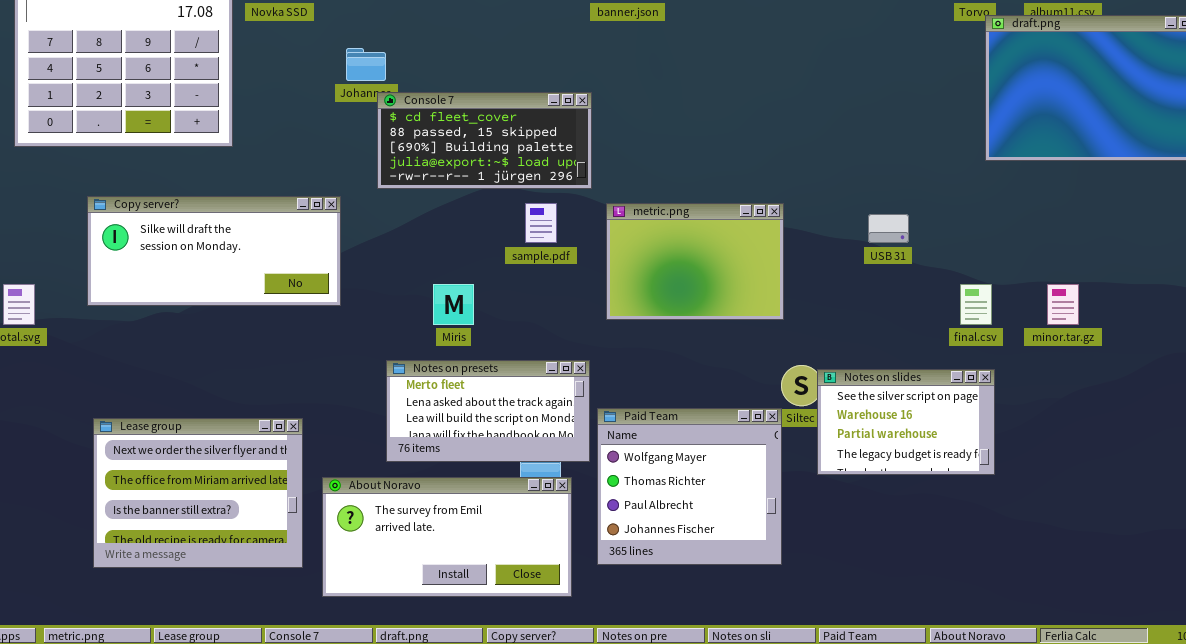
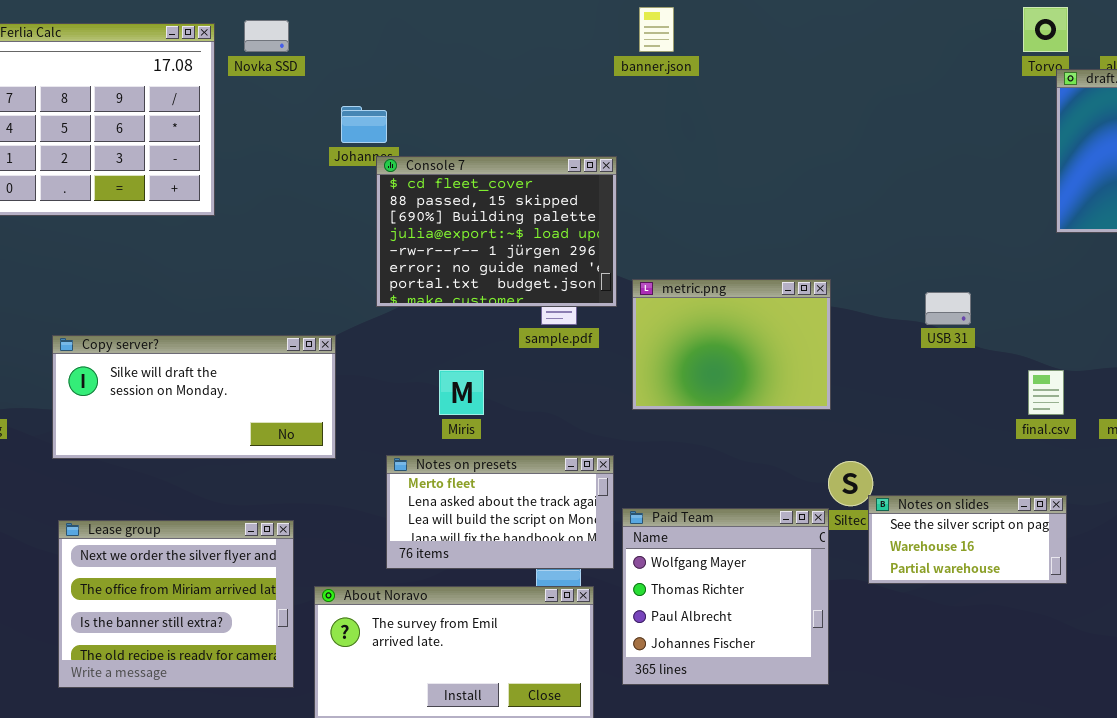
Console 7: [377,92,592,189] -> [376,156,617,307], resized
Copy server?: [87,196,341,306] -> [52,335,336,459], moved
Notes on slides: [817,369,995,475] -> [868,495,1067,584], resized

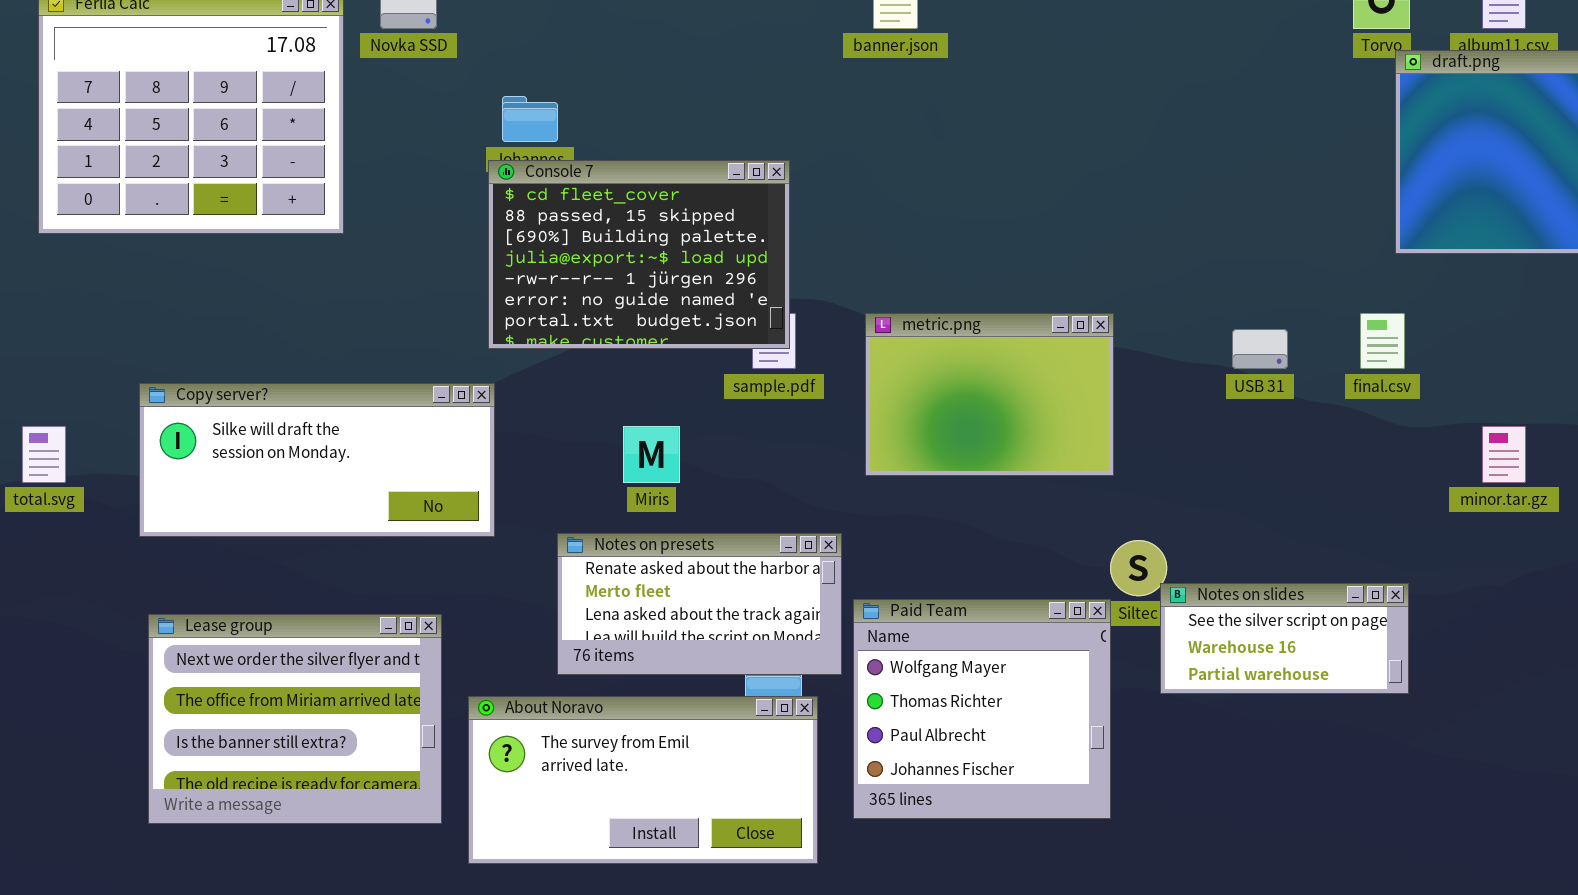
Console 7: [376,156,617,307] -> [488,160,790,349], moved
final.csv: [1028,370,1064,415] -> [1360,313,1405,369], moved
Notes on presets: [386,455,614,569] -> [557,533,842,675], scrolled up 1 row

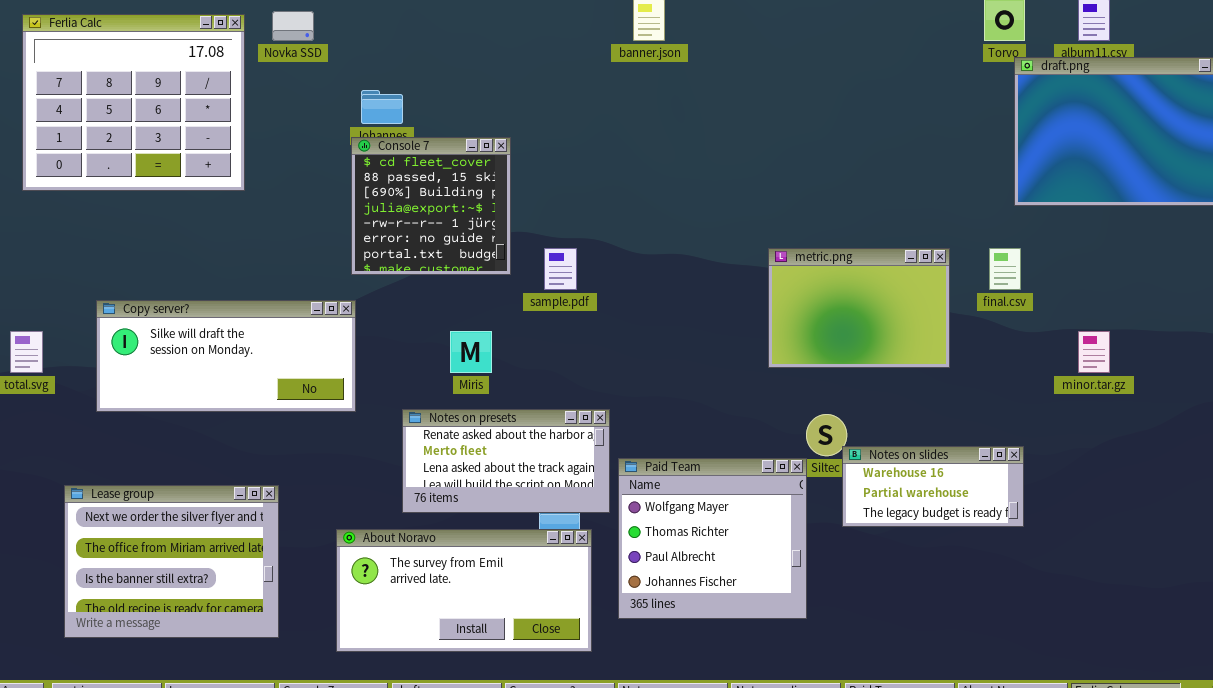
Console 7: [488,160,790,349] -> [351,137,511,275], resized
metric.png: [865,313,1114,476] -> [768,248,950,368], moved
Notes on slides: [1160,583,1409,694] -> [842,446,1024,527], scrolled down 1 row
Lease group: [148,614,442,824] -> [64,485,279,638], moved

